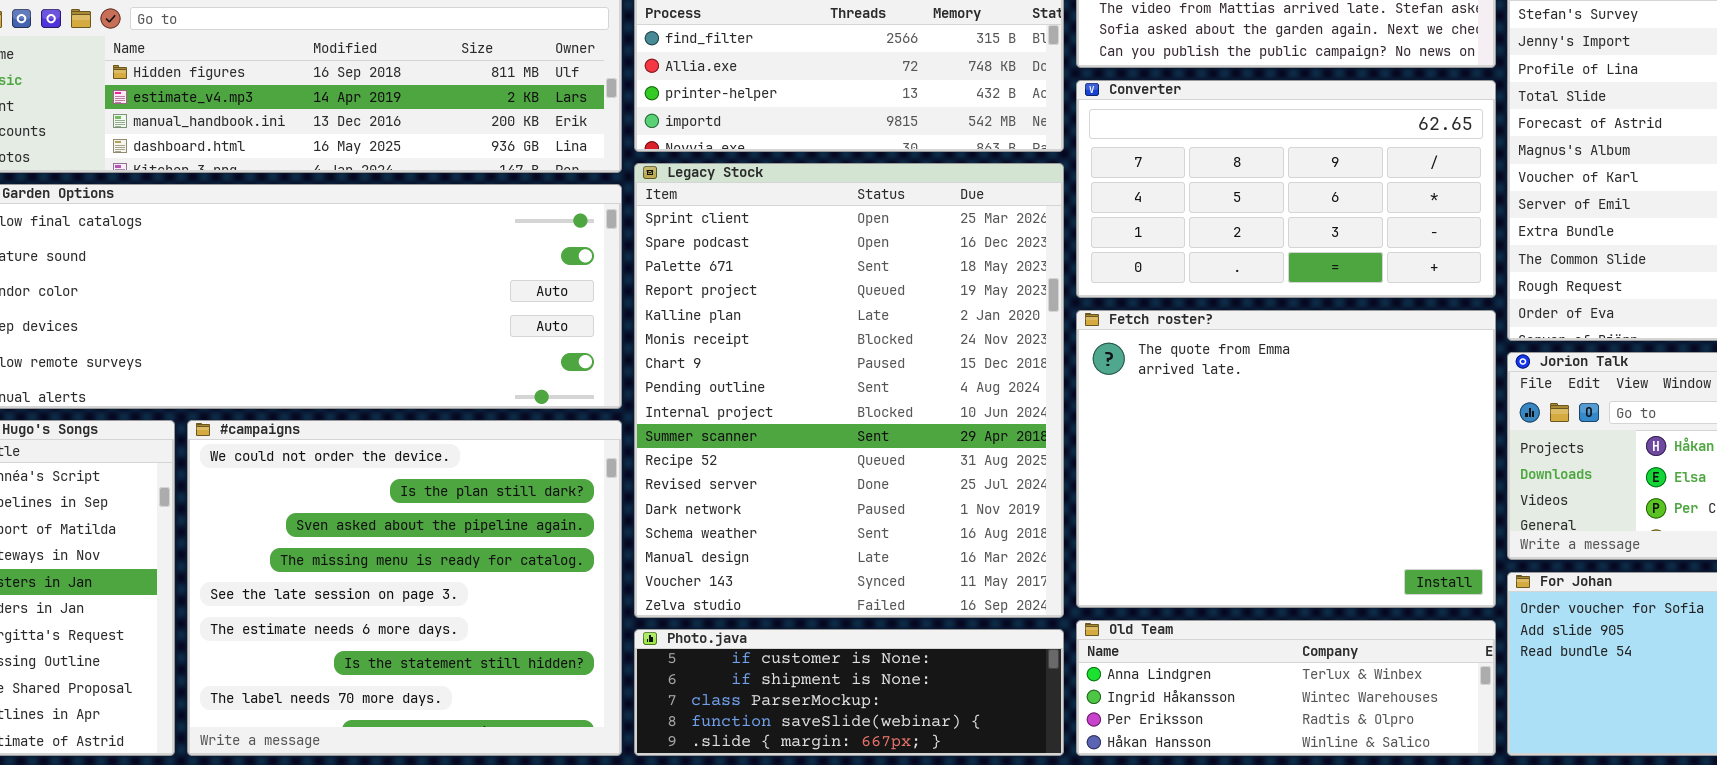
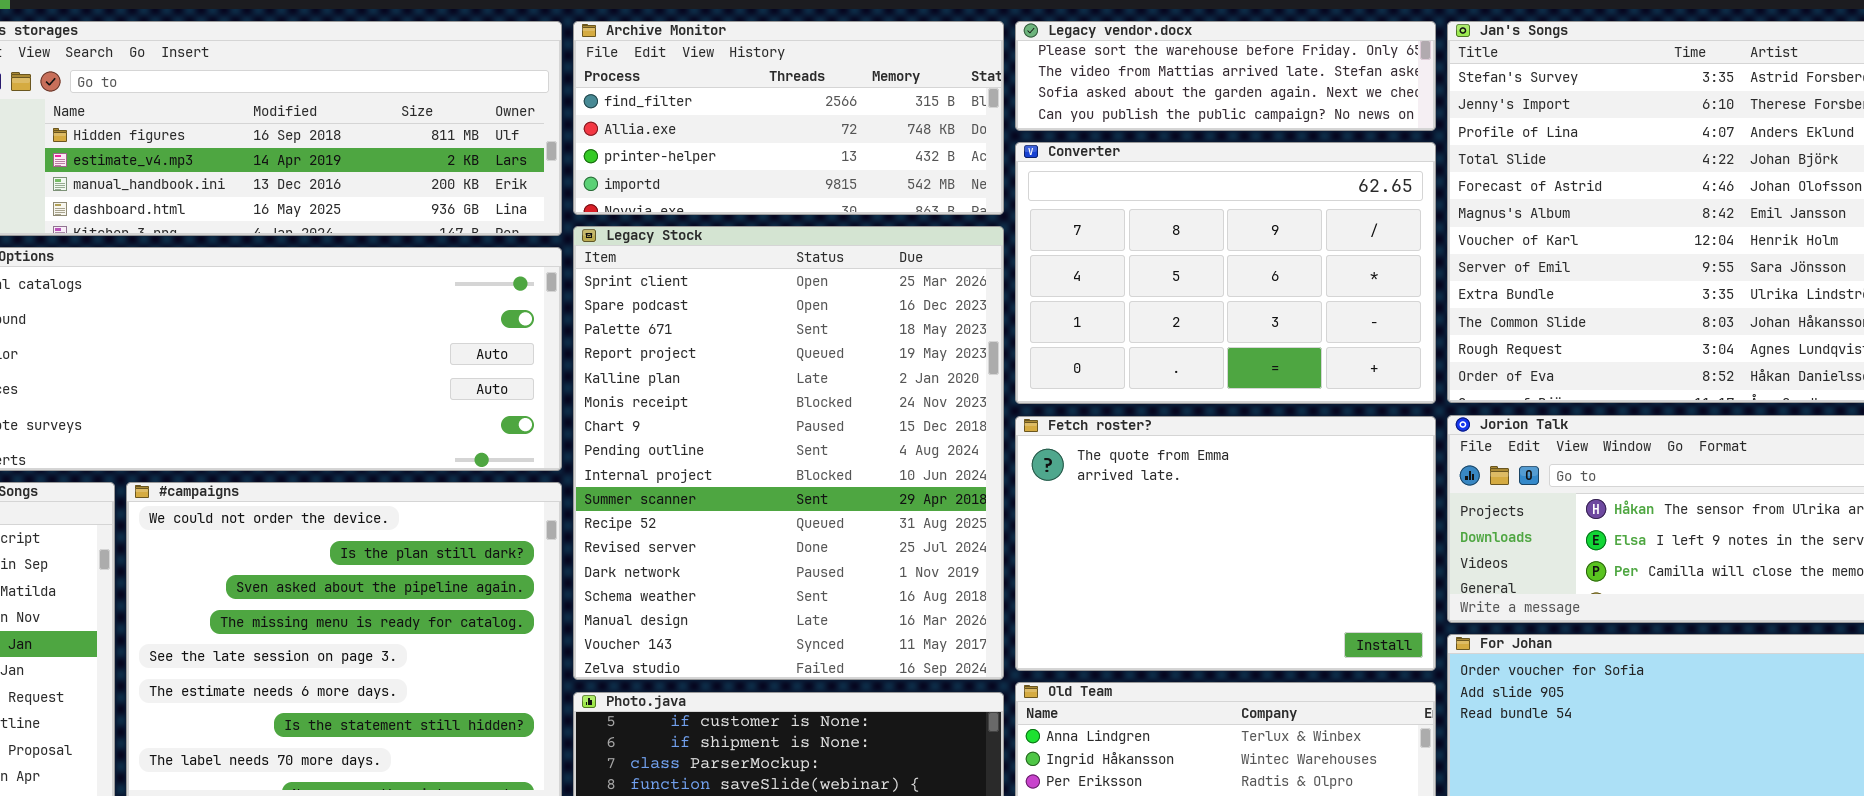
Converter: [1076,80,1496,298] -> [1015,142,1436,404], resized
Fetch roster?: [1076,310,1496,608] -> [1015,416,1436,671], resized

